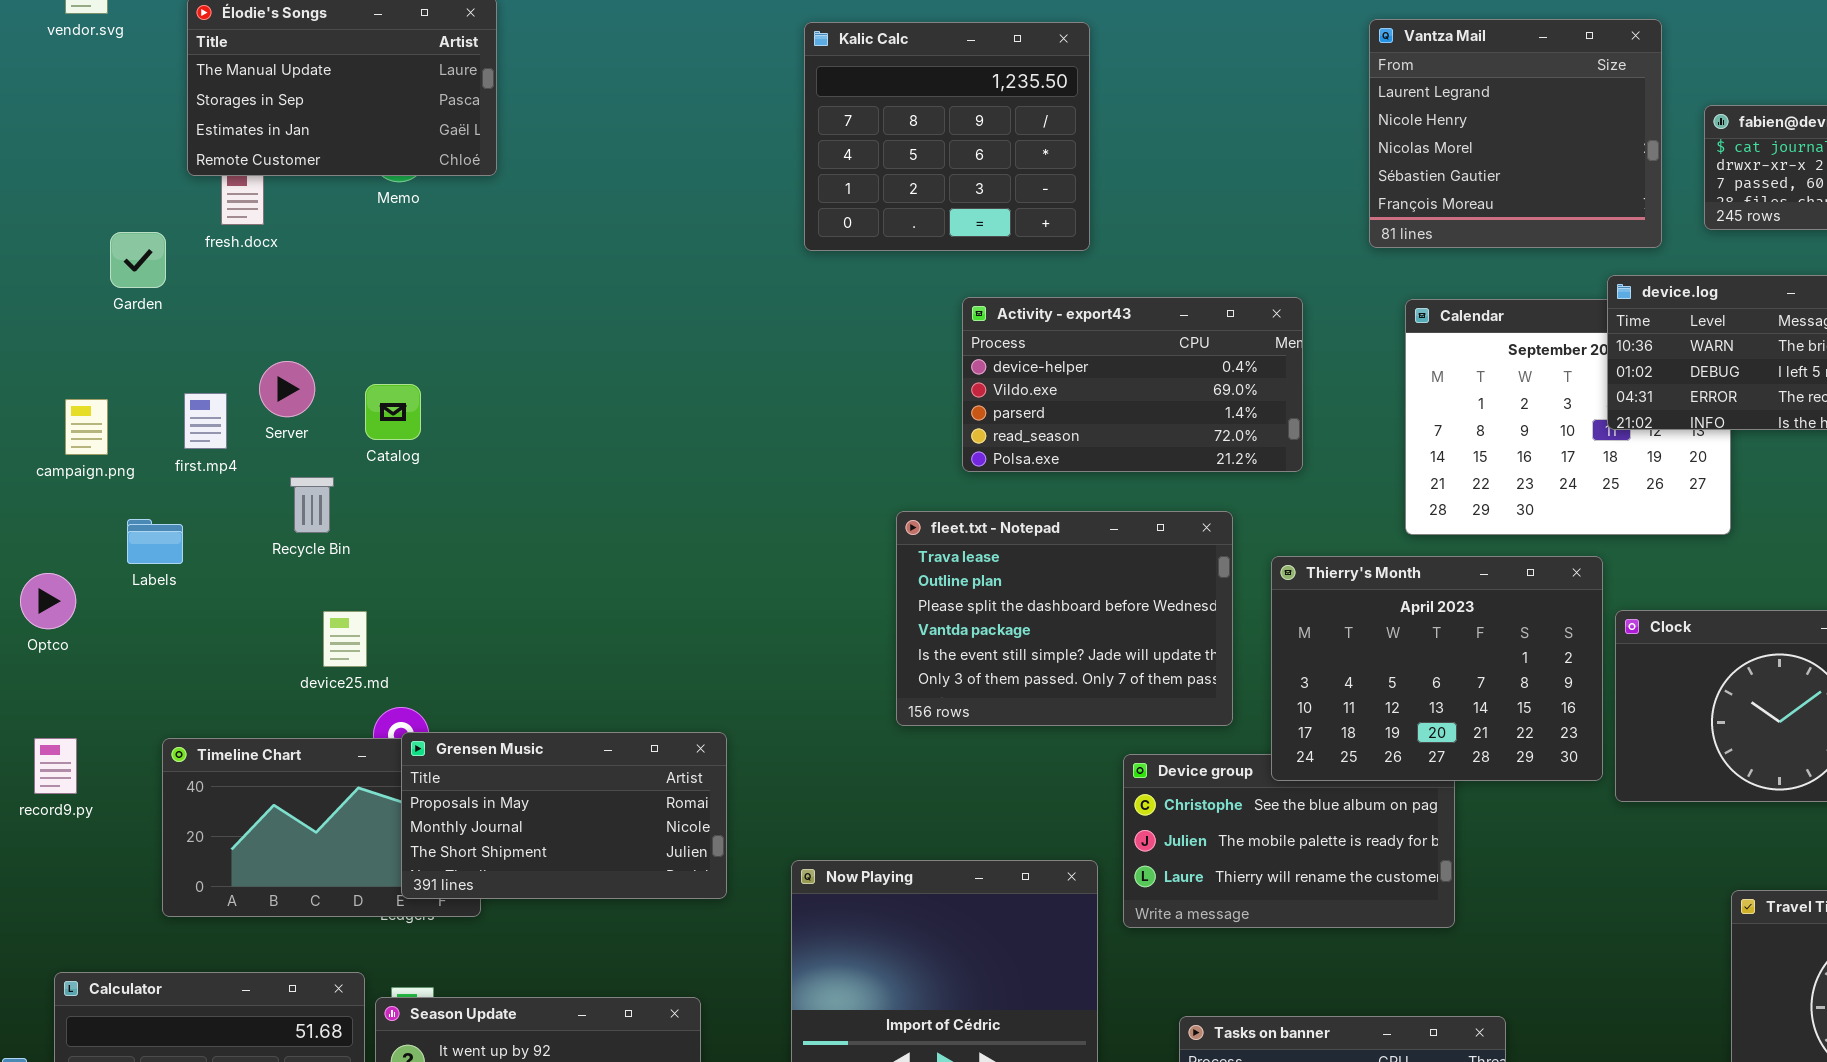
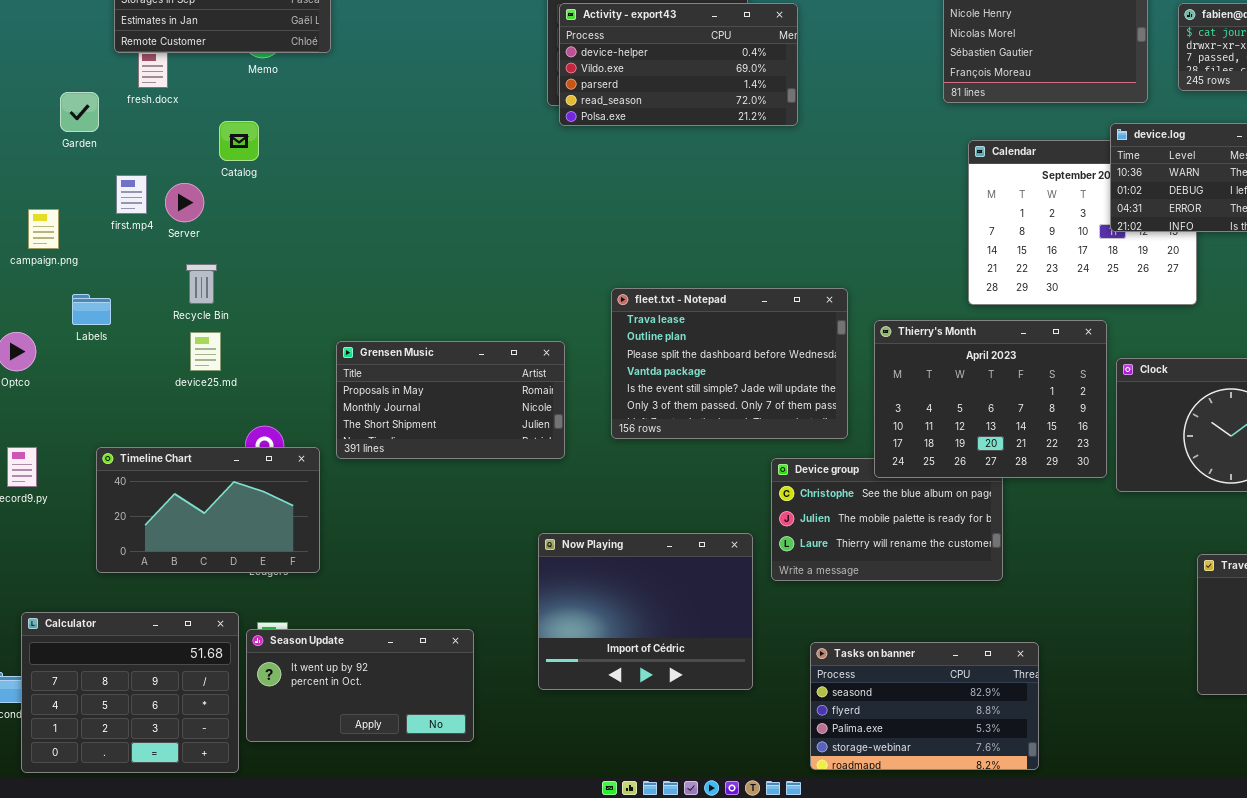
Activity - export43: [962,297,1303,472] -> [559,3,798,126], moved
Catalog: [365,384,421,440] -> [219,121,259,161], moved
first.mp4: [184,393,227,449] -> [116,175,147,214], moved
device25.md: [323,611,367,667] -> [190,332,221,371], moved
Grensen Music: [401,732,727,899] -> [336,341,565,459], moved

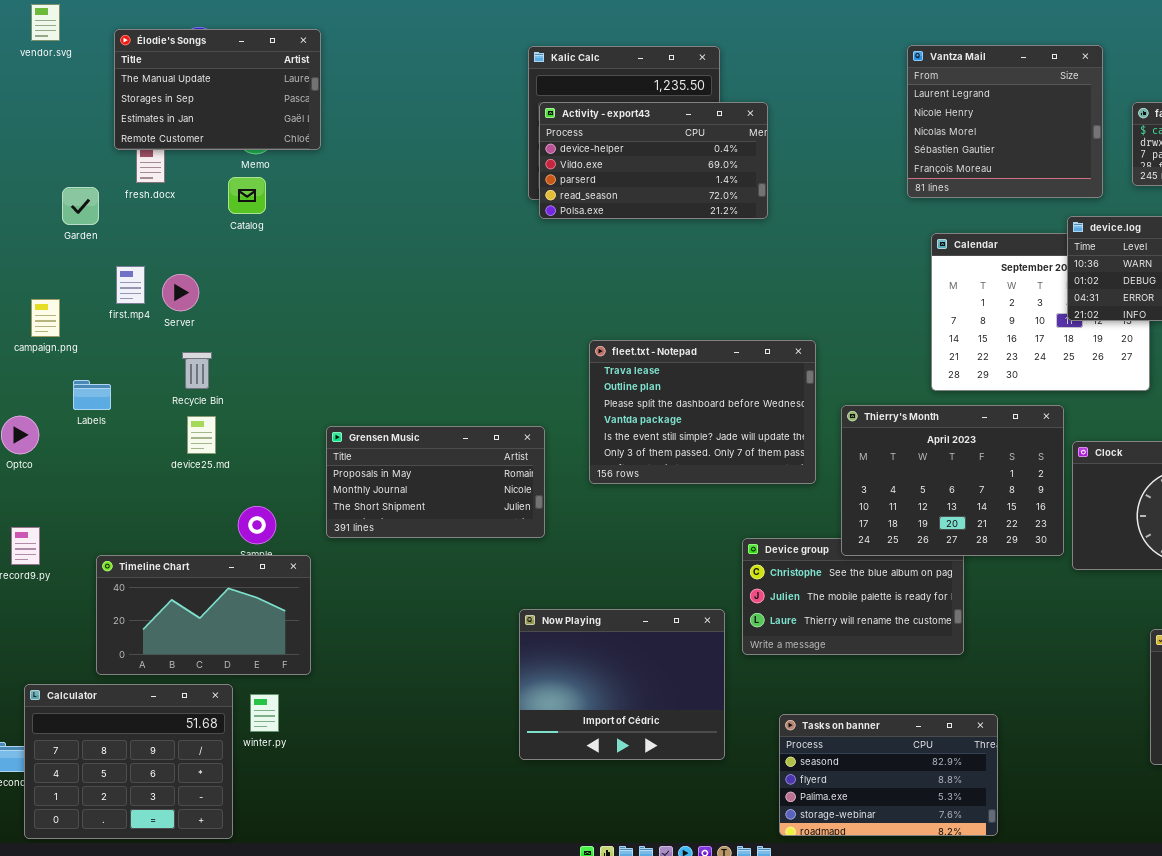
Catalog: [219,121,259,161] -> [228,177,266,214], moved
fleet.txt - Notepad: [611,288,848,439] -> [589,340,816,484], moved
Timeline Chart: [96,447,320,573] -> [96,555,311,675], moved
Season Update: [246,629,474,742] -> none, closed

